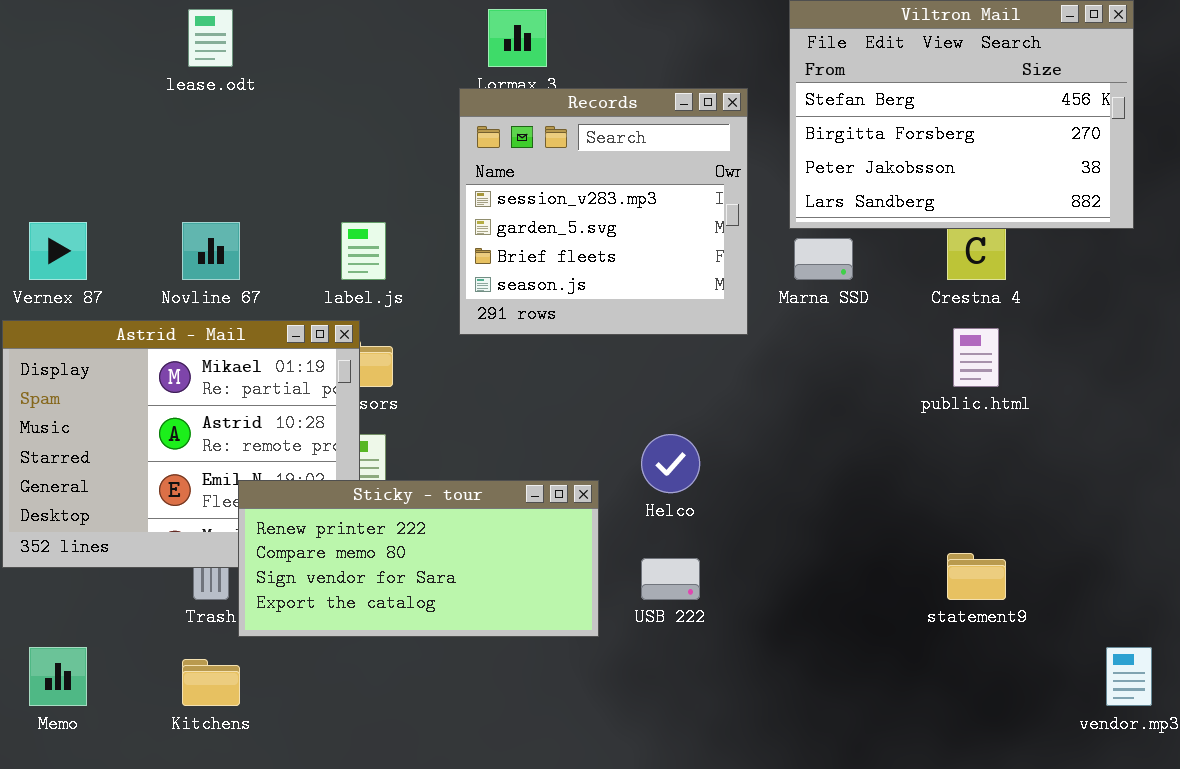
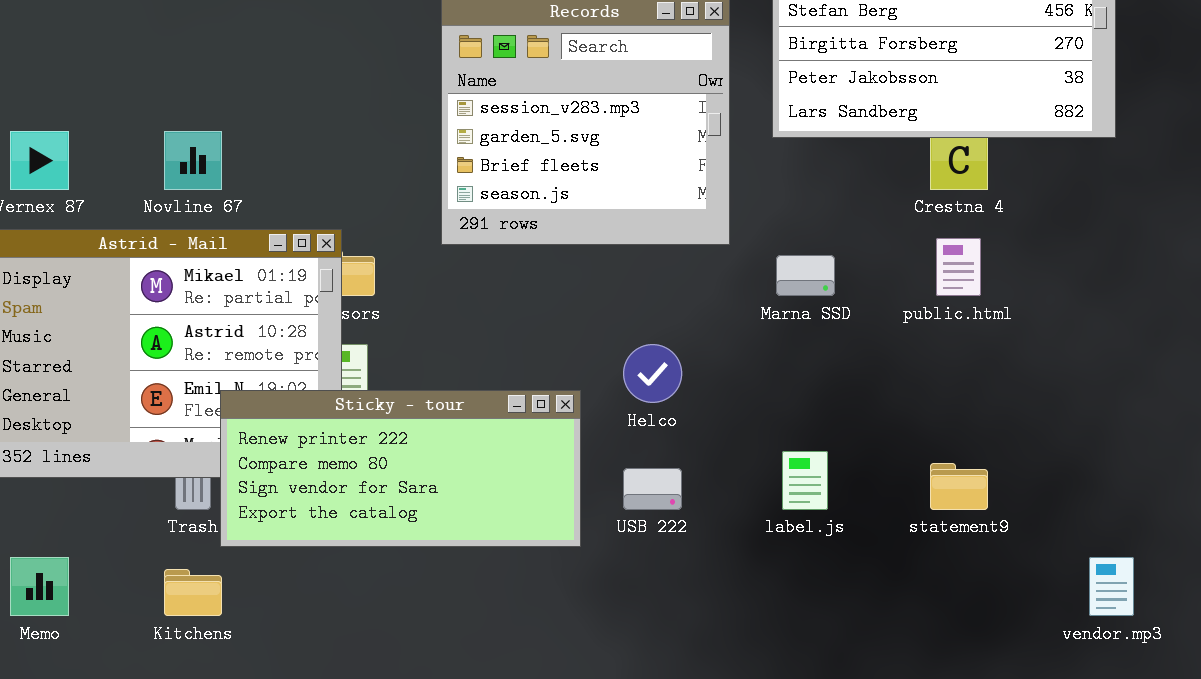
label.js: [341,222,386,280] -> [782,451,828,510], moved
Marna SSD: [794,238,853,280] -> [776,255,835,296], moved

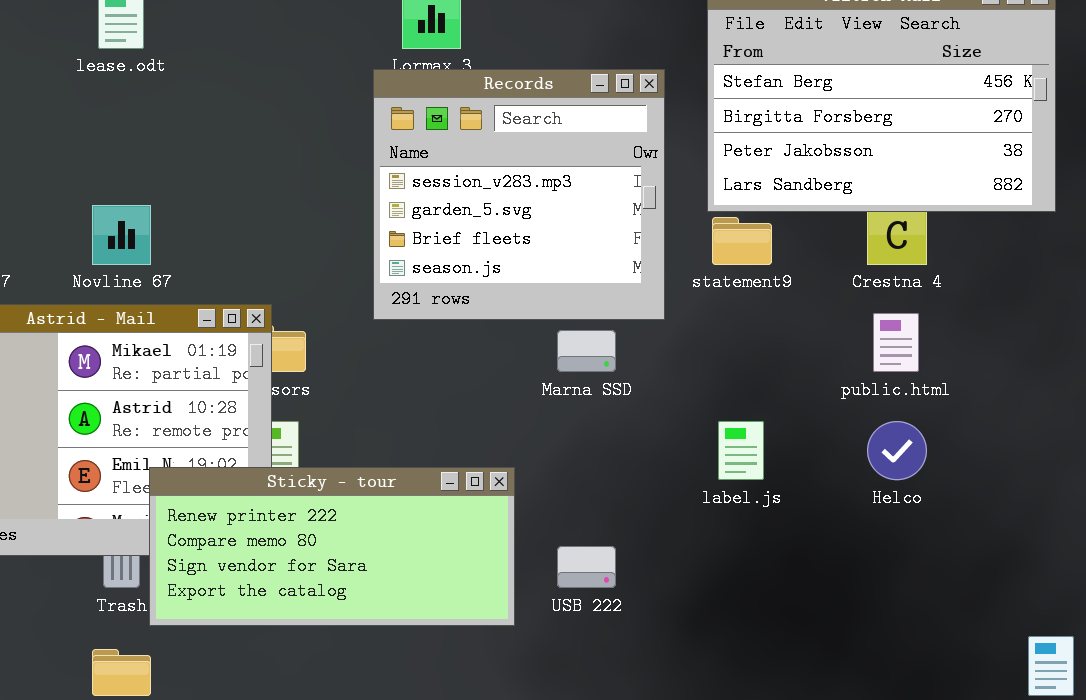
Marna SSD: [776,255,835,296] -> [557,330,616,372], moved
Helco: [623,344,682,403] -> [867,421,927,480], moved
label.js: [782,451,828,510] -> [718,421,764,480], moved
statement9: [930,463,988,510] -> [712,217,772,265], moved

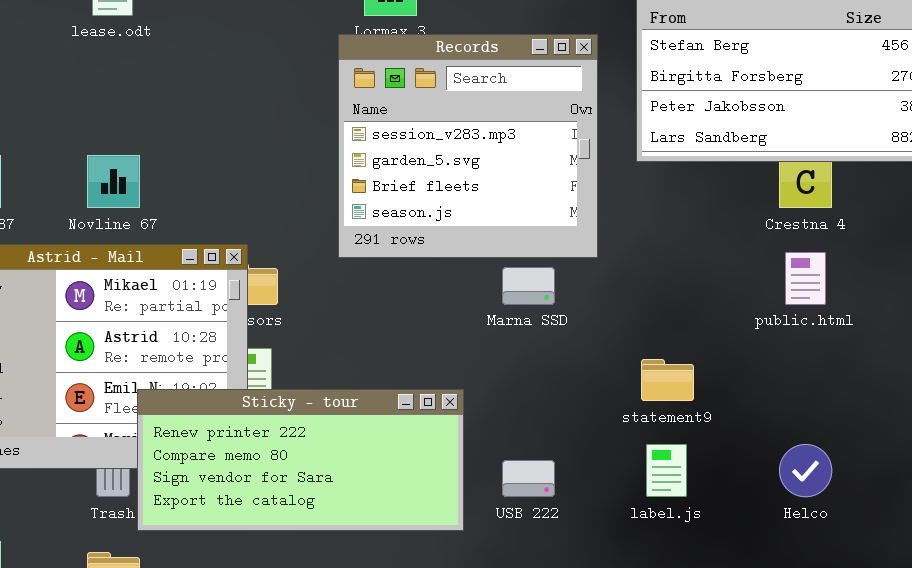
statement9: [712,217,772,265] -> [641,359,694,401], moved
label.js: [718,421,764,480] -> [646,444,687,497], moved
Helco: [867,421,927,480] -> [779,444,832,497], moved

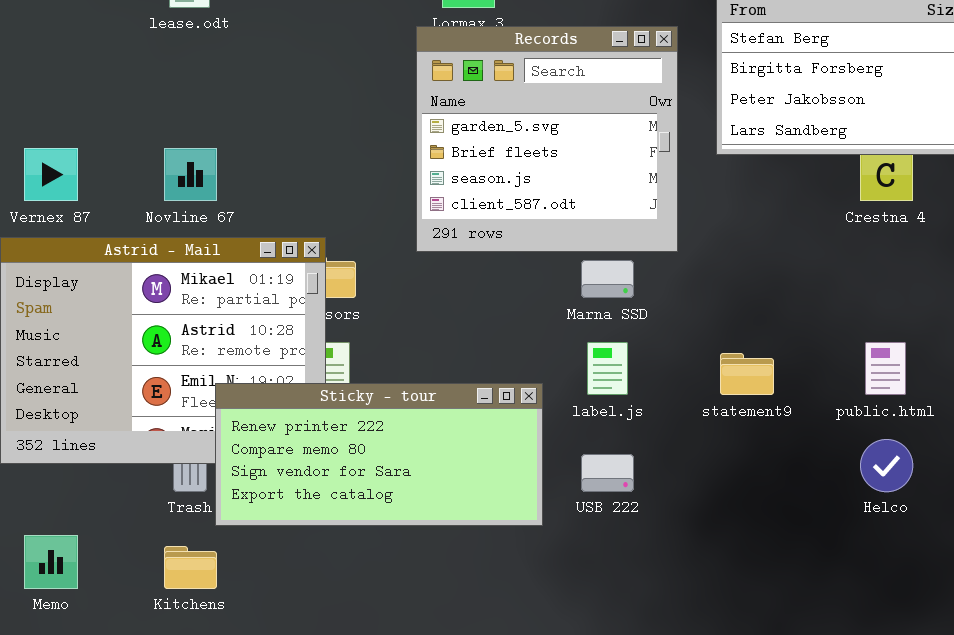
Records: [338,34,598,258] -> [416,26,678,252], scrolled down 1 row
public.html: [785,252,826,305] -> [865,342,906,395], moved
label.js: [646,444,687,497] -> [587,342,628,395], moved

